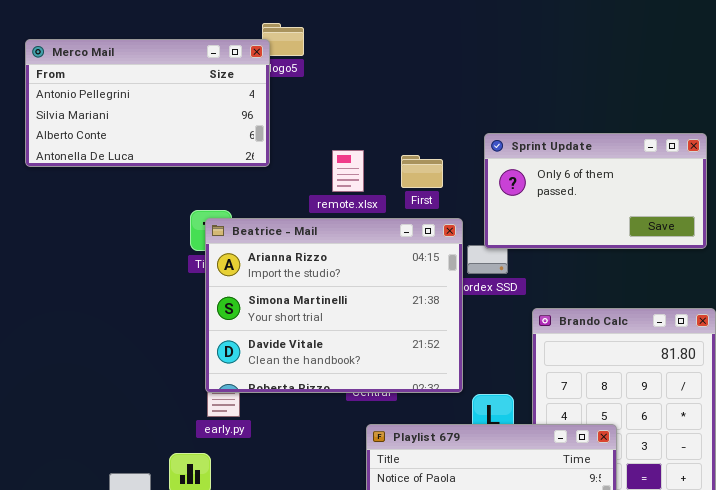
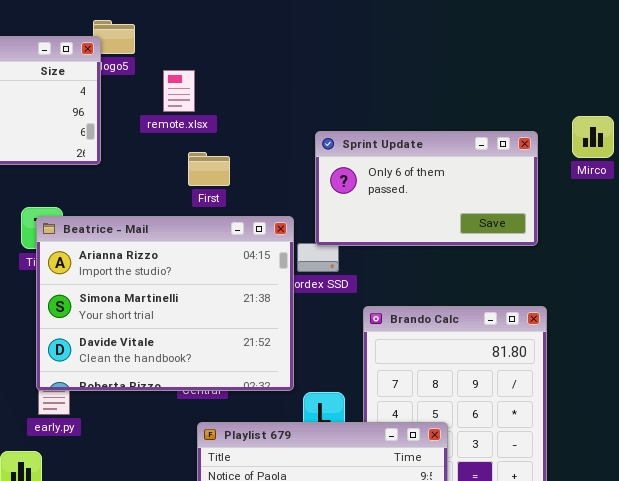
remote.xlsx: [332,150,364,192] -> [163,70,195,112], moved
First: [401,155,443,188] -> [188,152,230,186], moved

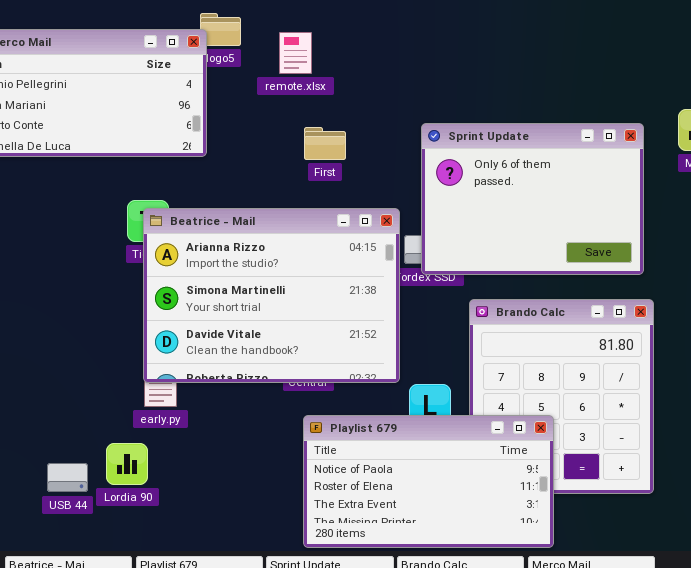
remote.xlsx: [163,70,195,112] -> [279,32,312,74], moved
Sprint Update: [315,131,538,246] -> [421,123,644,275], resized
First: [188,152,230,186] -> [304,127,346,160], moved

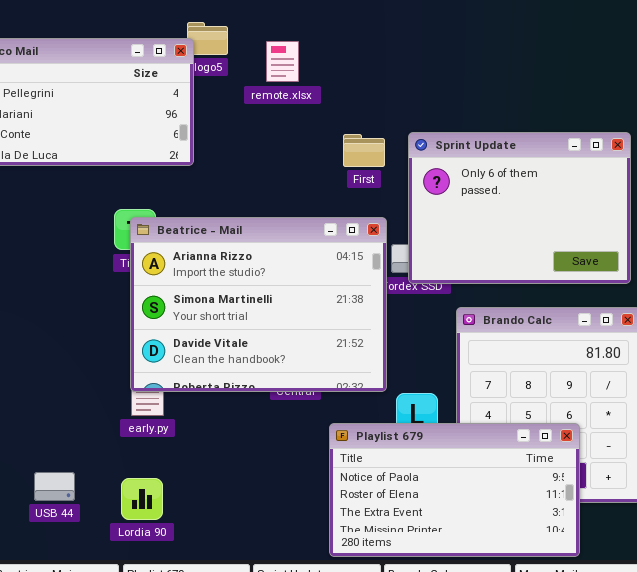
First: [304,127,346,160] -> [343,134,385,167], moved
Playlist 679: [303,415,554,548] -> [329,423,580,557], moved
Lordia 90: [106,443,148,485] -> [121,478,163,520], moved

